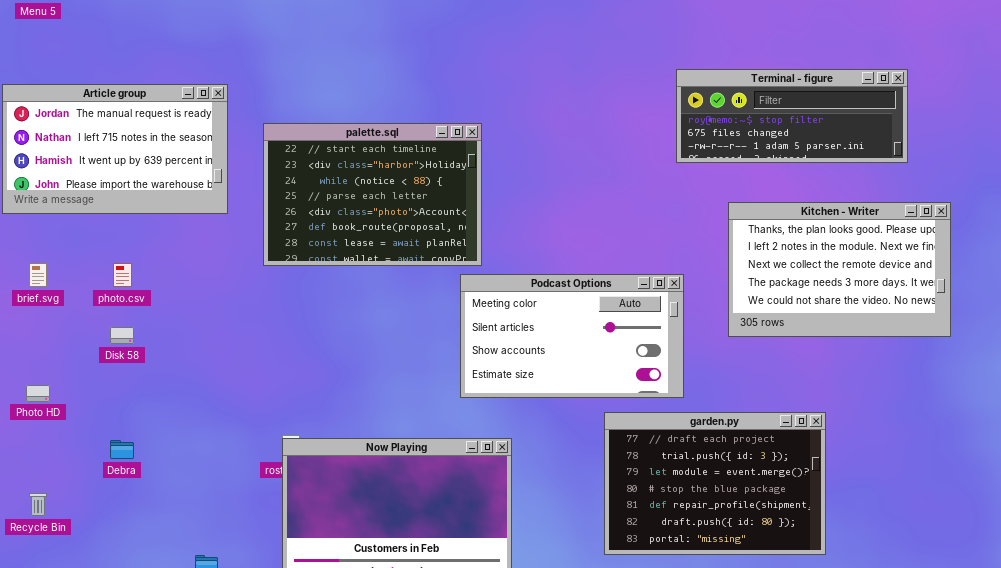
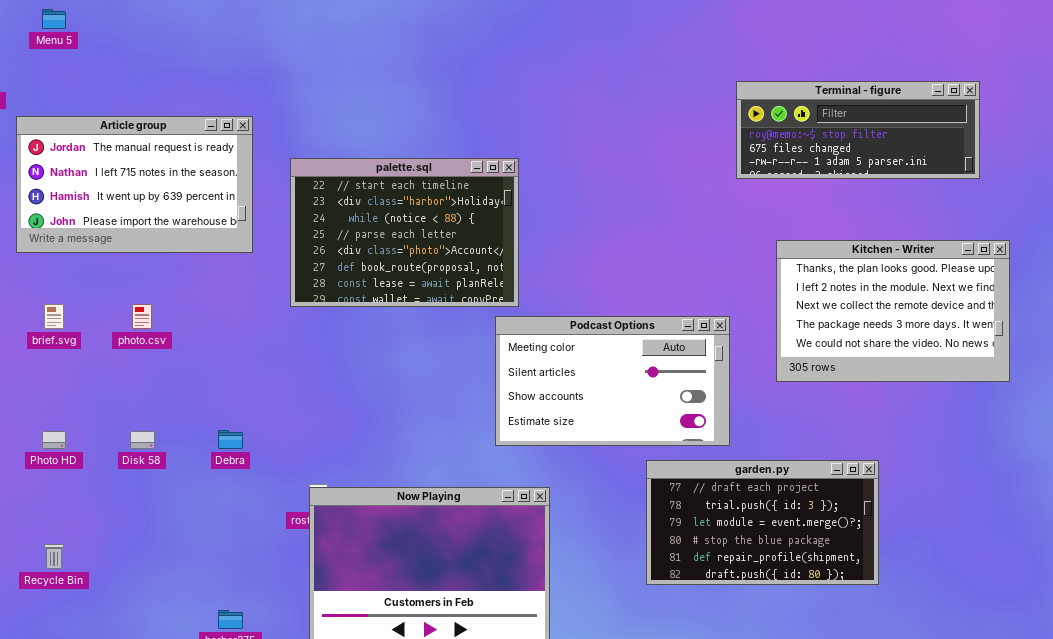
Terminal - figure: [676,69,908,163] -> [736,81,980,179], moved
Disk 58: [110,327,134,344] -> [130,431,155,449], moved
garden.py: [604,412,826,555] -> [646,460,879,585], resized
Debra: [110,440,134,459] -> [218,430,243,449], moved

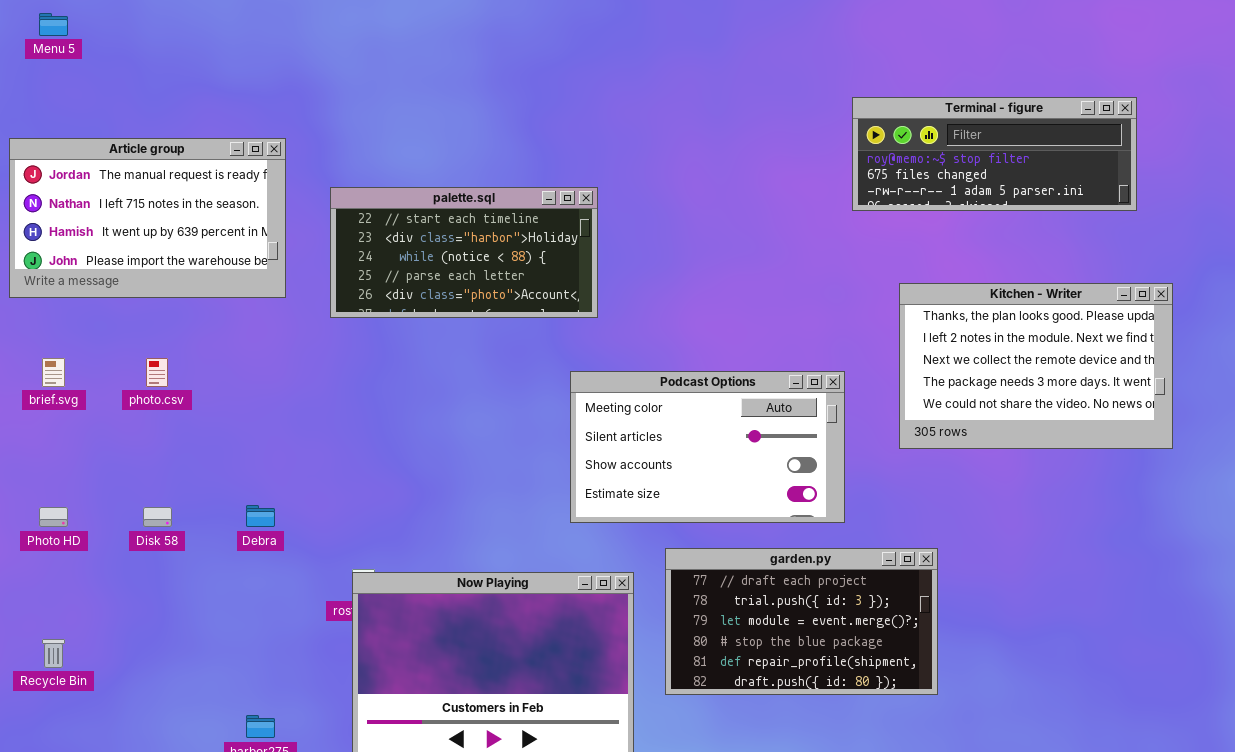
palette.sql: [290,158,519,307] -> [330,187,598,318], resized
garden.py: [646,460,879,585] -> [665,548,938,695], moved

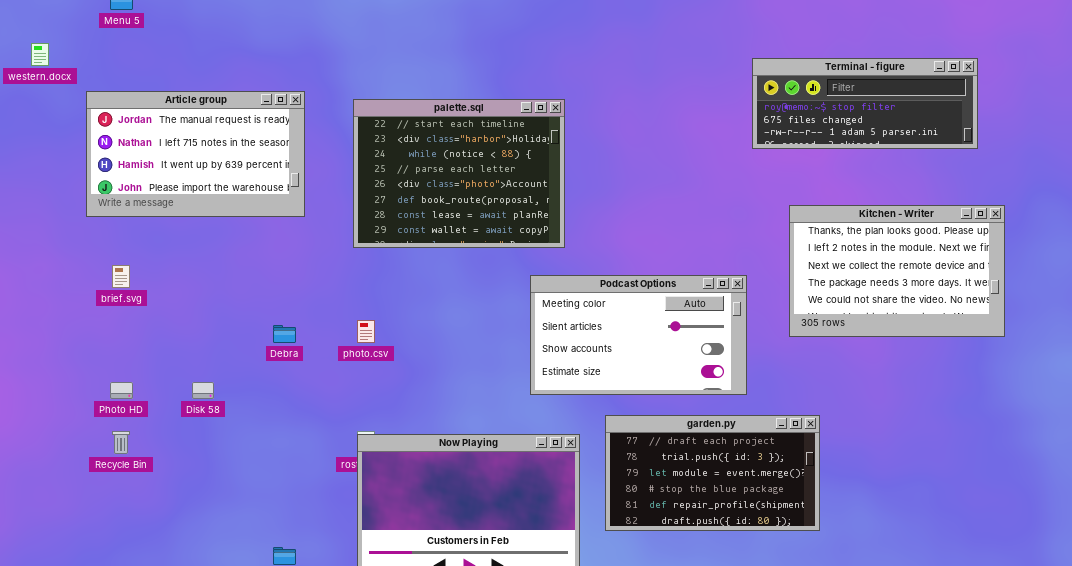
palette.sql: [330,187,598,318] -> [353,99,565,248], moved, resized
photo.csv: [146,358,168,387] -> [357,320,375,343], moved
Debra: [246,505,275,527] -> [273,325,296,343], moved
Recycle Bin: [42,639,65,668] -> [112,431,130,454], moved

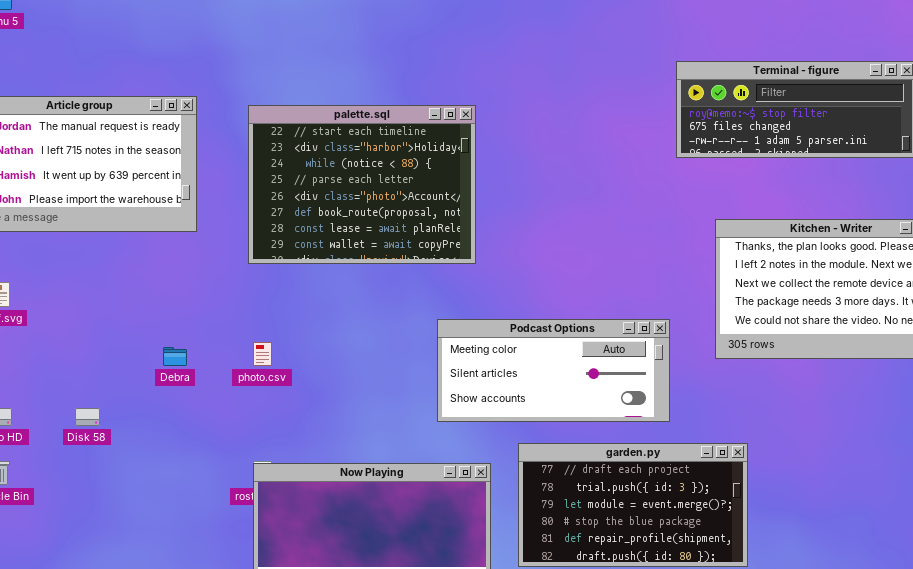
Podcast Options: [530,275,747,395] -> [437,319,670,422], resized

